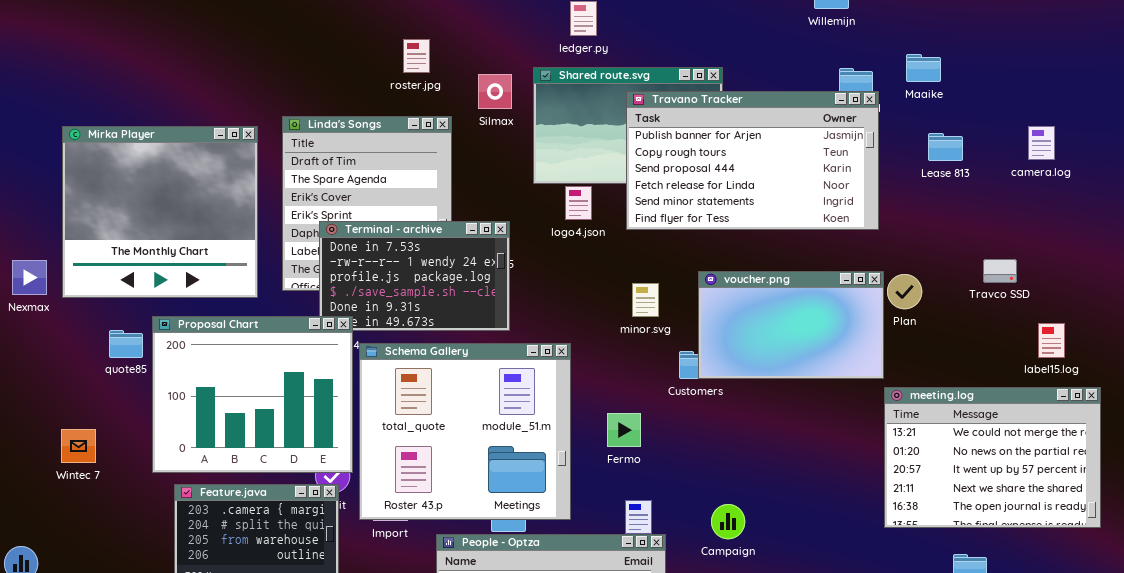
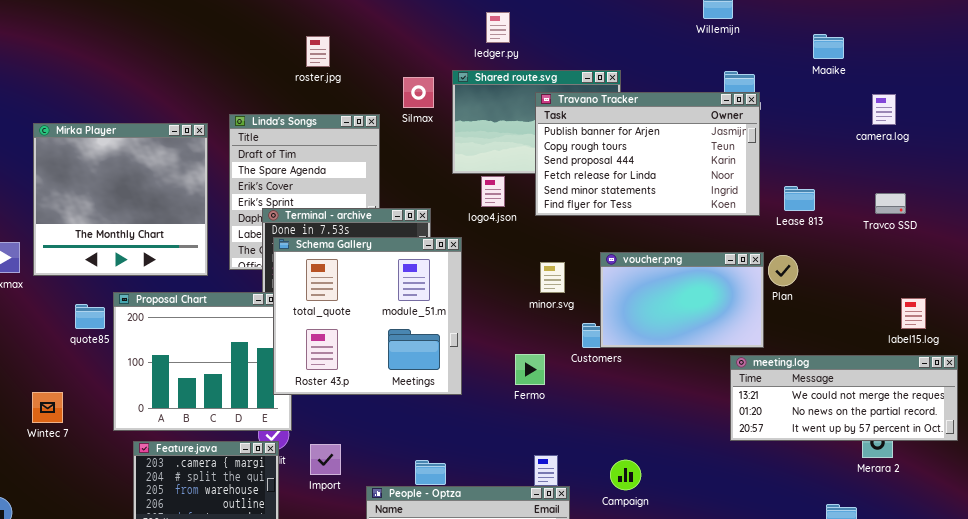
roster.jpg: [403,39,430,73] -> [306,36,330,67], moved
Maaike: [906,54,941,82] -> [813,34,844,59], moved
camera.log: [1028,126,1055,160] -> [872,94,896,125], moved
Lease 813: [928,133,963,161] -> [784,186,815,211], moved
Travco SSD: [983,259,1017,283] -> [875,193,906,214], moved
Schema Gallery: [359,343,571,520] -> [273,237,462,395], moved
meeting.log: [884,387,1101,528] -> [730,355,958,441], resized
Fermo: [607,413,641,447] -> [515,354,545,385], moved

